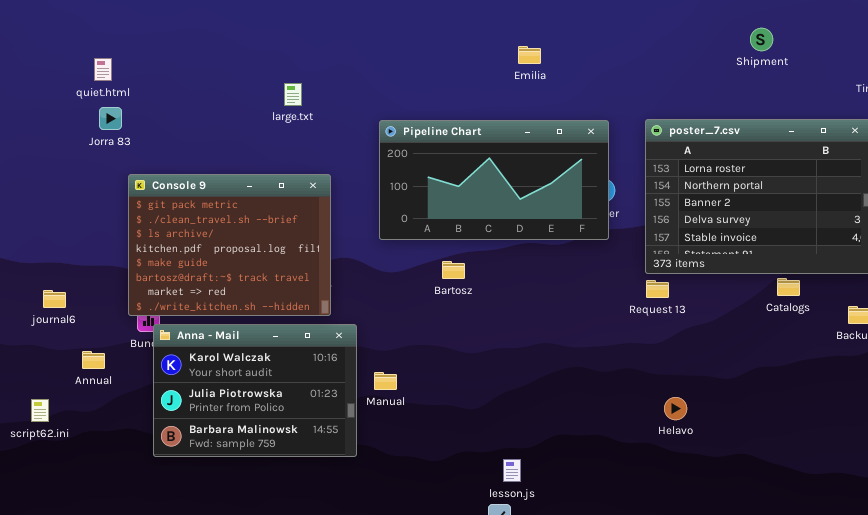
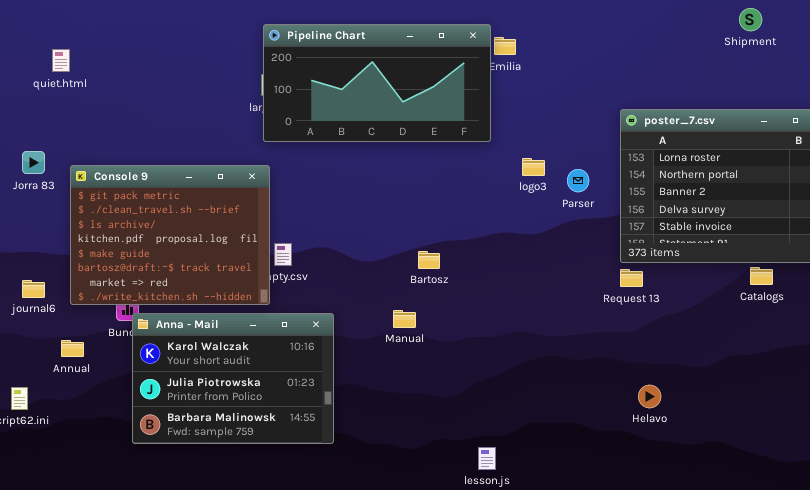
Shipment: [750,28,773,51] -> [739,8,762,31], moved
quiet.html: [94,58,112,81] -> [52,49,70,72], moved
Jorra 83: [99,107,122,130] -> [22,151,45,174], moved
Pipeline Chart: [379,120,609,240] -> [263,24,491,142], moved
Console 9: [128,174,331,316] -> [70,165,270,305], moved
Manual: [374,372,397,390] -> [393,310,416,328], moved

